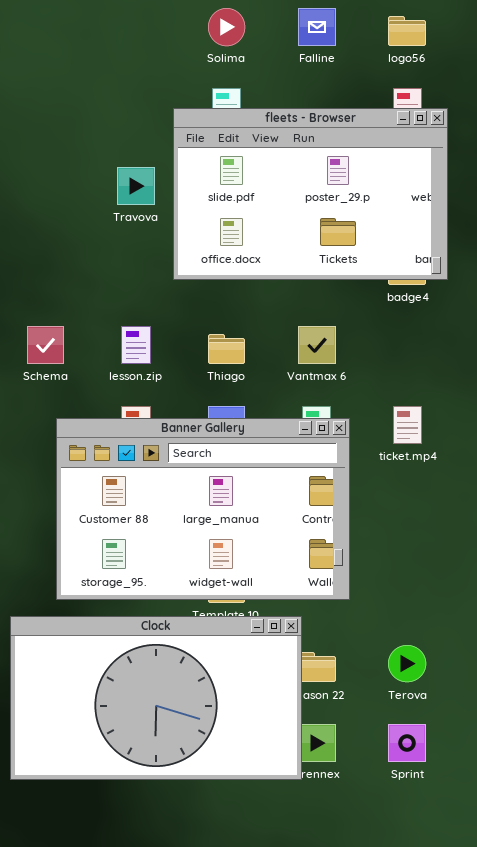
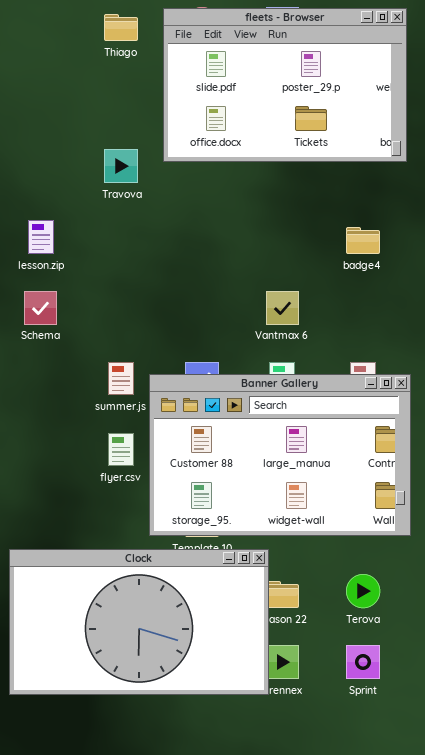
fleets - Browser: [173,108,448,280] -> [163,8,407,162], moved
lesson.zip: [121,326,151,364] -> [28,220,54,254], moved
Thiago: [208,334,245,364] -> [104,14,138,41], moved
Banner Gallery: [56,418,350,600] -> [149,374,411,536], moved

